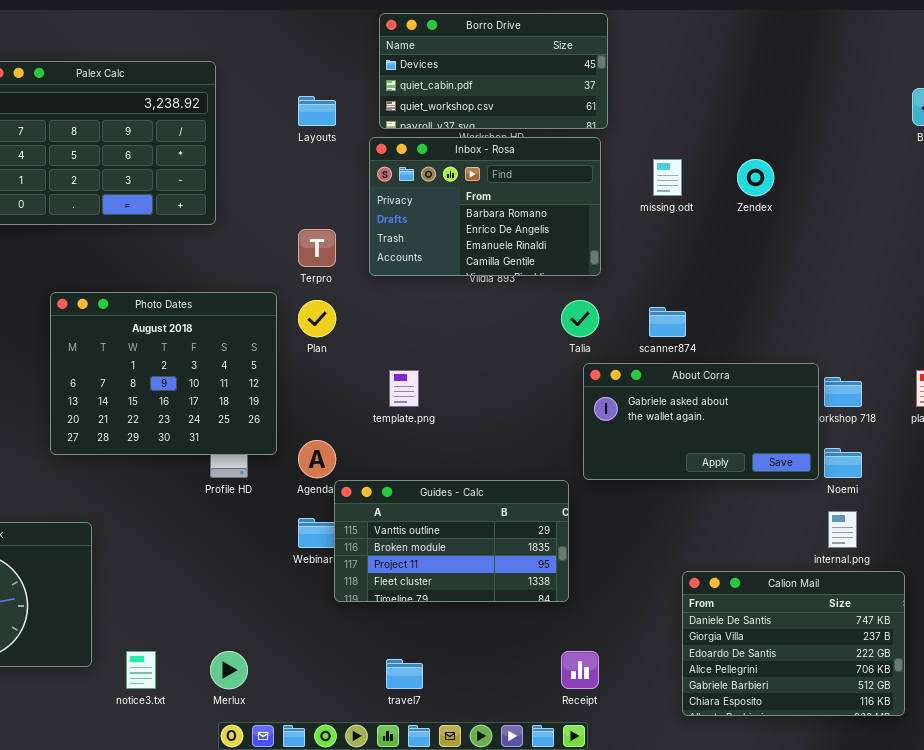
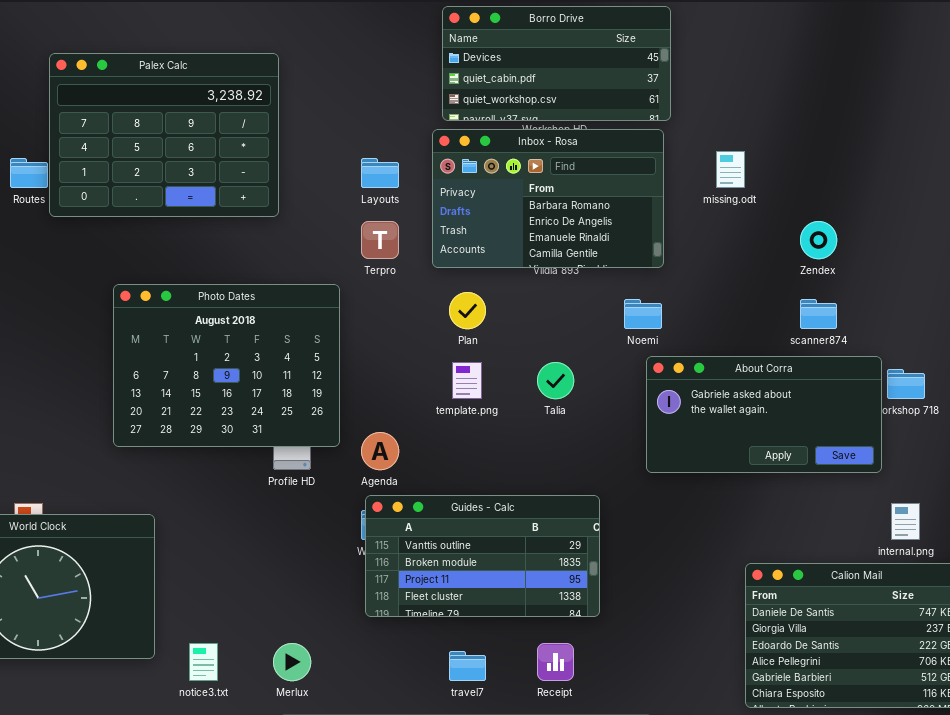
Layouts: [298,96,336,126] -> [361,158,399,188], moved
Zendex: [737,159,774,196] -> [800,221,837,259], moved
Plan: [298,300,336,337] -> [449,292,486,329], moved
Talia: [561,300,599,337] -> [537,362,574,399], moved
scanner874: [649,307,686,337] -> [800,299,837,329], moved
Noemi: [824,448,862,478] -> [624,299,662,329], moved
Guides - Calc: [334,480,569,602] -> [365,495,600,617], moved
Receipt: [561,651,599,689] -> [537,643,574,681], moved

